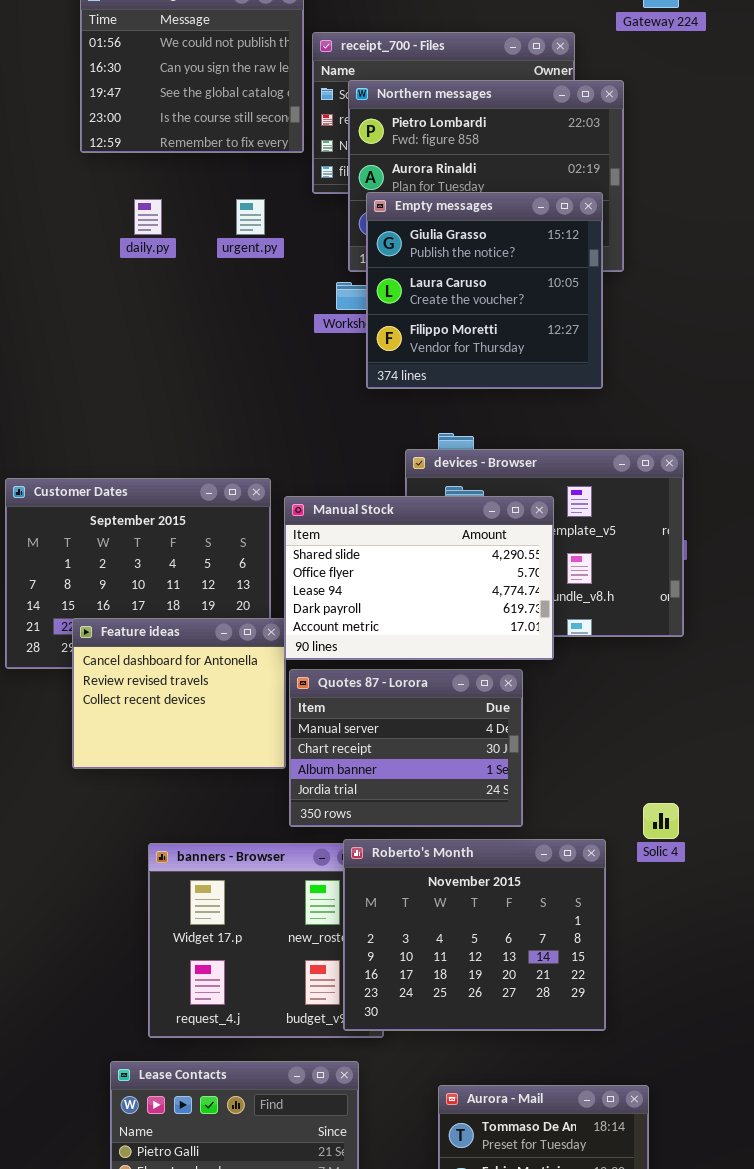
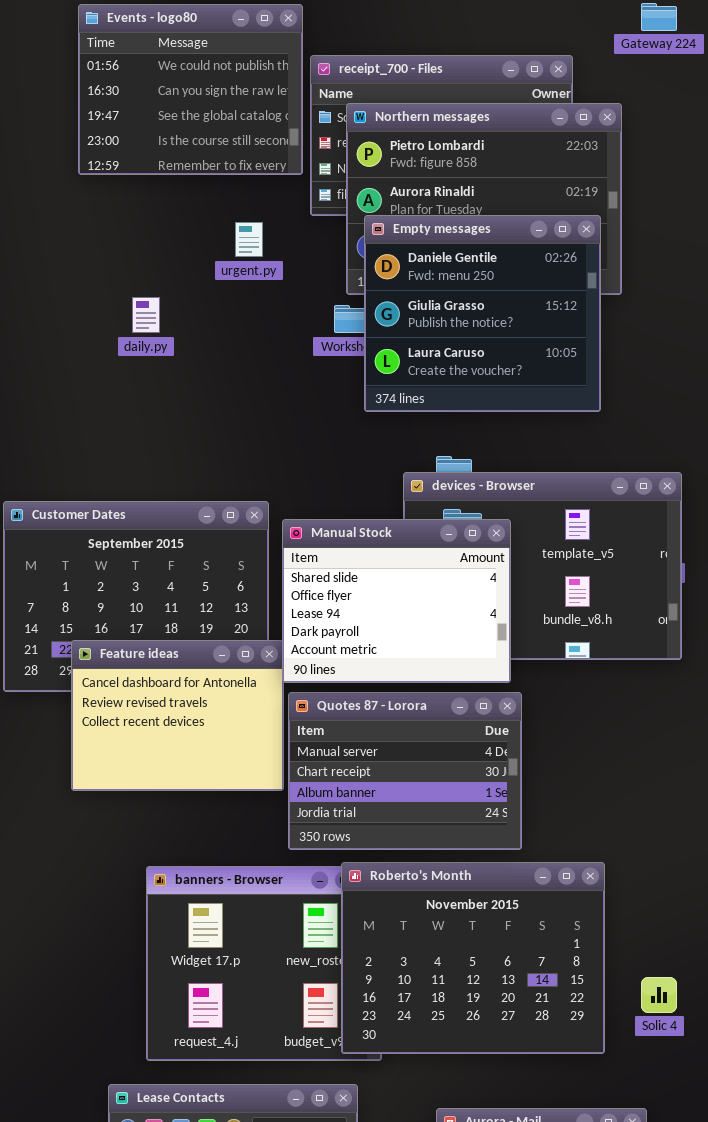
Empty messages: [366,192,603,389] -> [364,215,601,412], scrolled up 1 row
daily.py: [134,199,162,235] -> [132,297,160,333], moved
Manual Stock: [284,496,554,660] -> [282,519,511,683], resized
Solic 4: [643,803,679,839] -> [641,977,677,1013], moved

